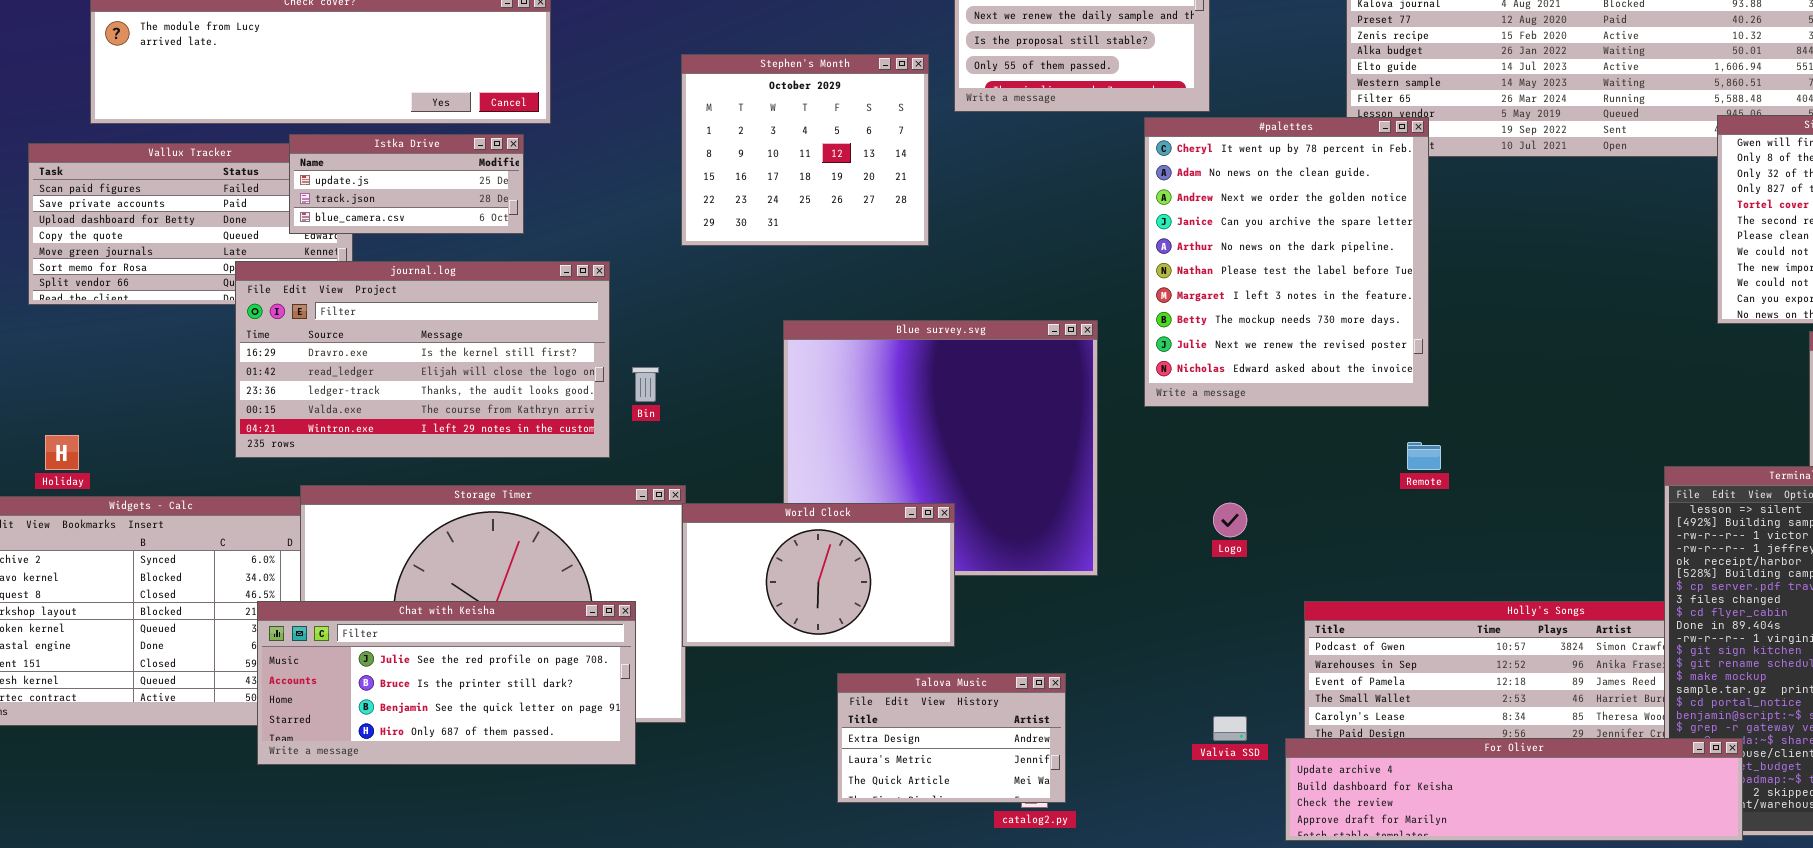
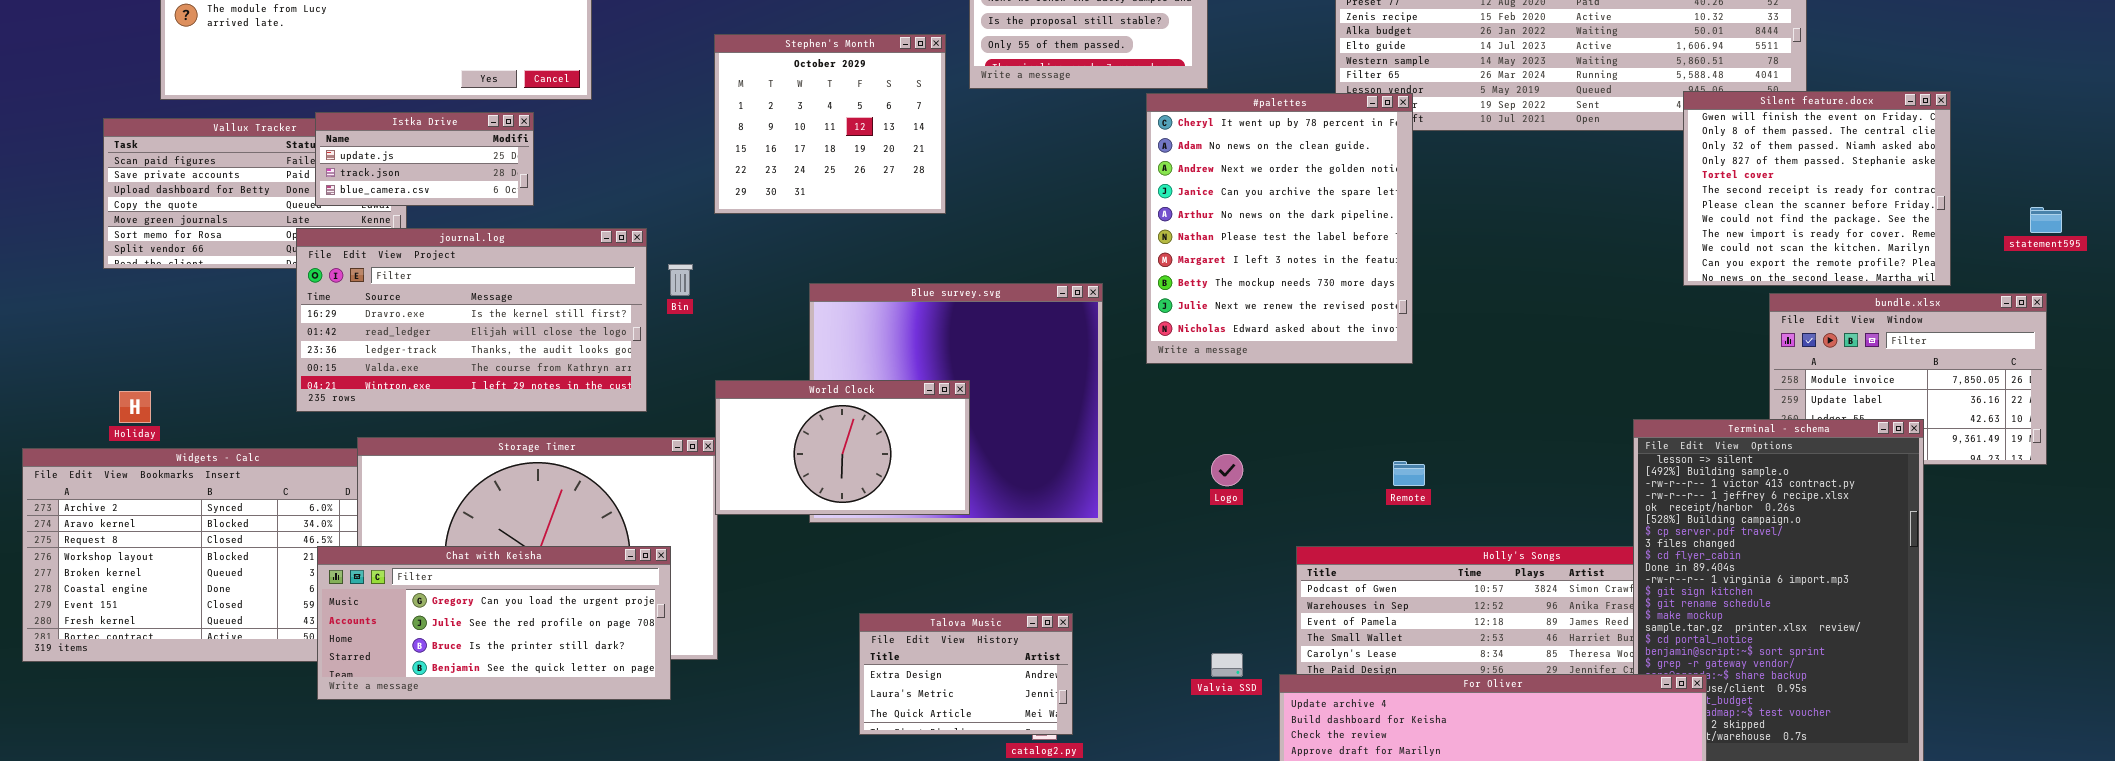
Istka Drive: [289,134,524,234] -> [315,112,534,206], moved
Bin: [632,367,659,402] -> [668,264,693,296], moved
Remote: [1407,442,1441,470] -> [1393,461,1425,486], moved
World Clock: [682,503,955,647] -> [715,380,970,515], moved
Chat with Keisha: [257,601,636,765] -> [317,546,671,700], scrolled up 1 row

